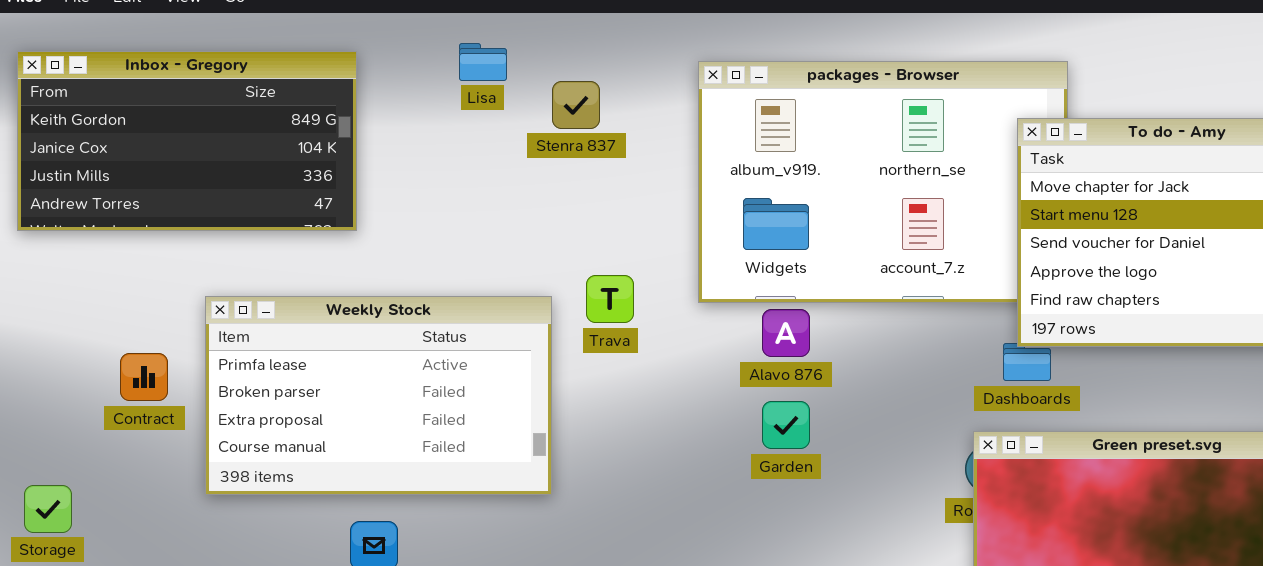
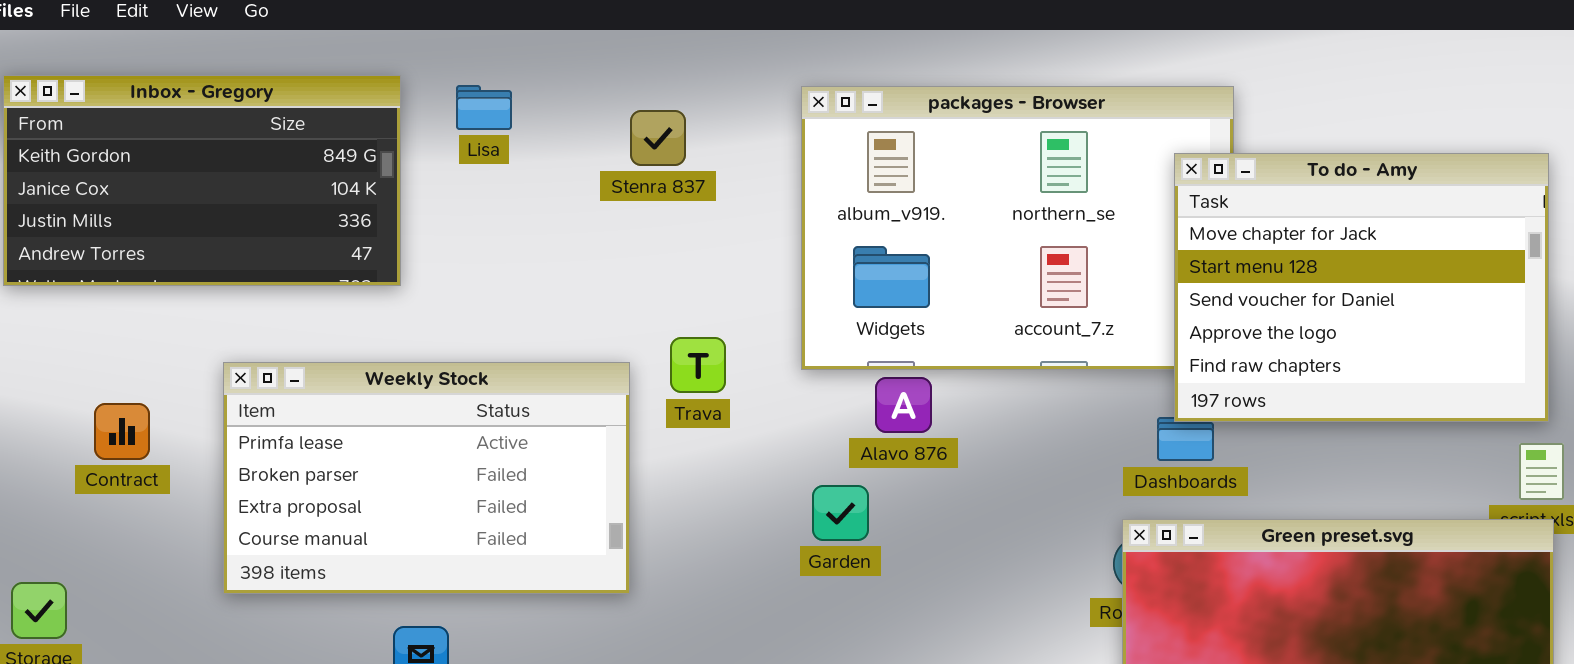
Lisa: [459,43,507,81] -> [456,85,512,130], moved
Contract: [120,353,168,401] -> [94,403,150,460], moved
Garden: [762,401,810,449] -> [812,485,869,541], moved

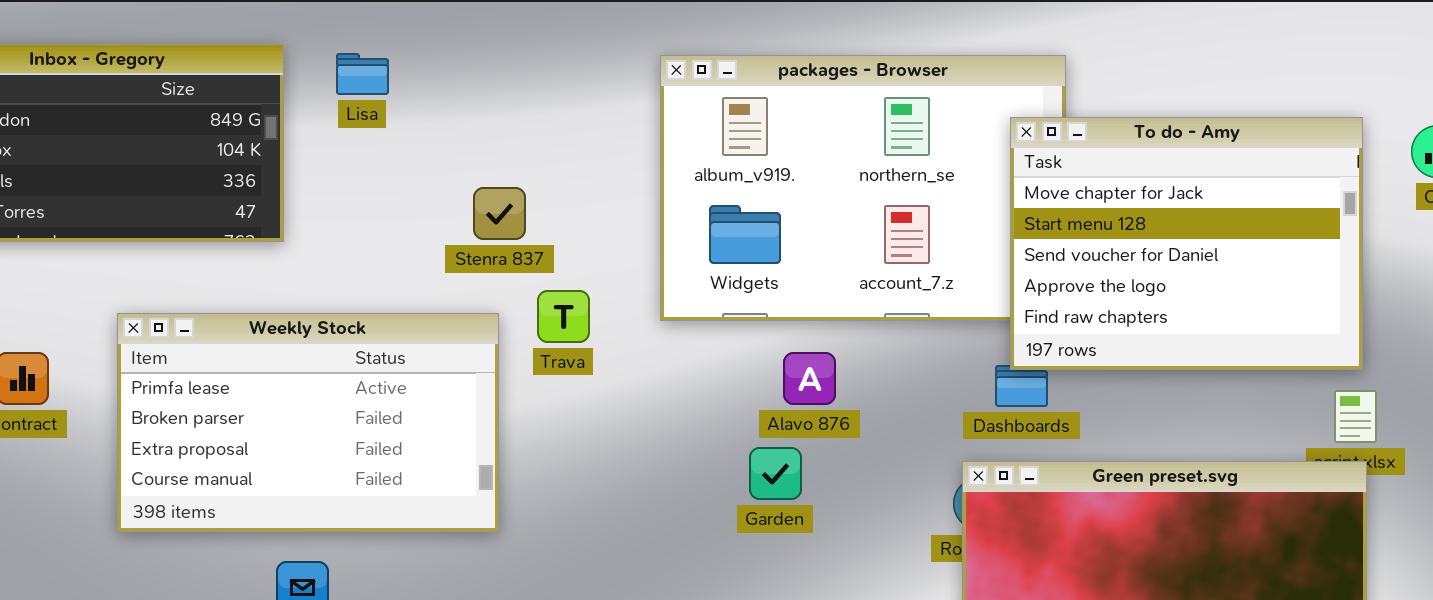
Stenra 837: [630,110,686,166] -> [473,187,526,240], moved
Alavo 876: [875,377,932,433] -> [783,352,836,405], moved
Garden: [812,485,869,541] -> [749,447,802,500], moved

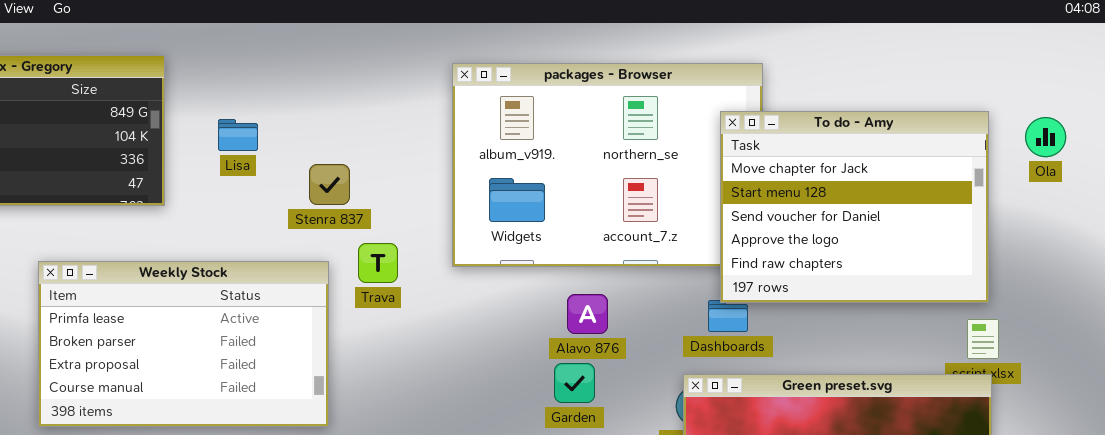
Lisa: [336,53,389,95] -> [218,119,258,151], moved
Alavo 876: [783,352,836,405] -> [567,294,608,334], moved
Garden: [749,447,802,500] -> [554,363,595,403], moved

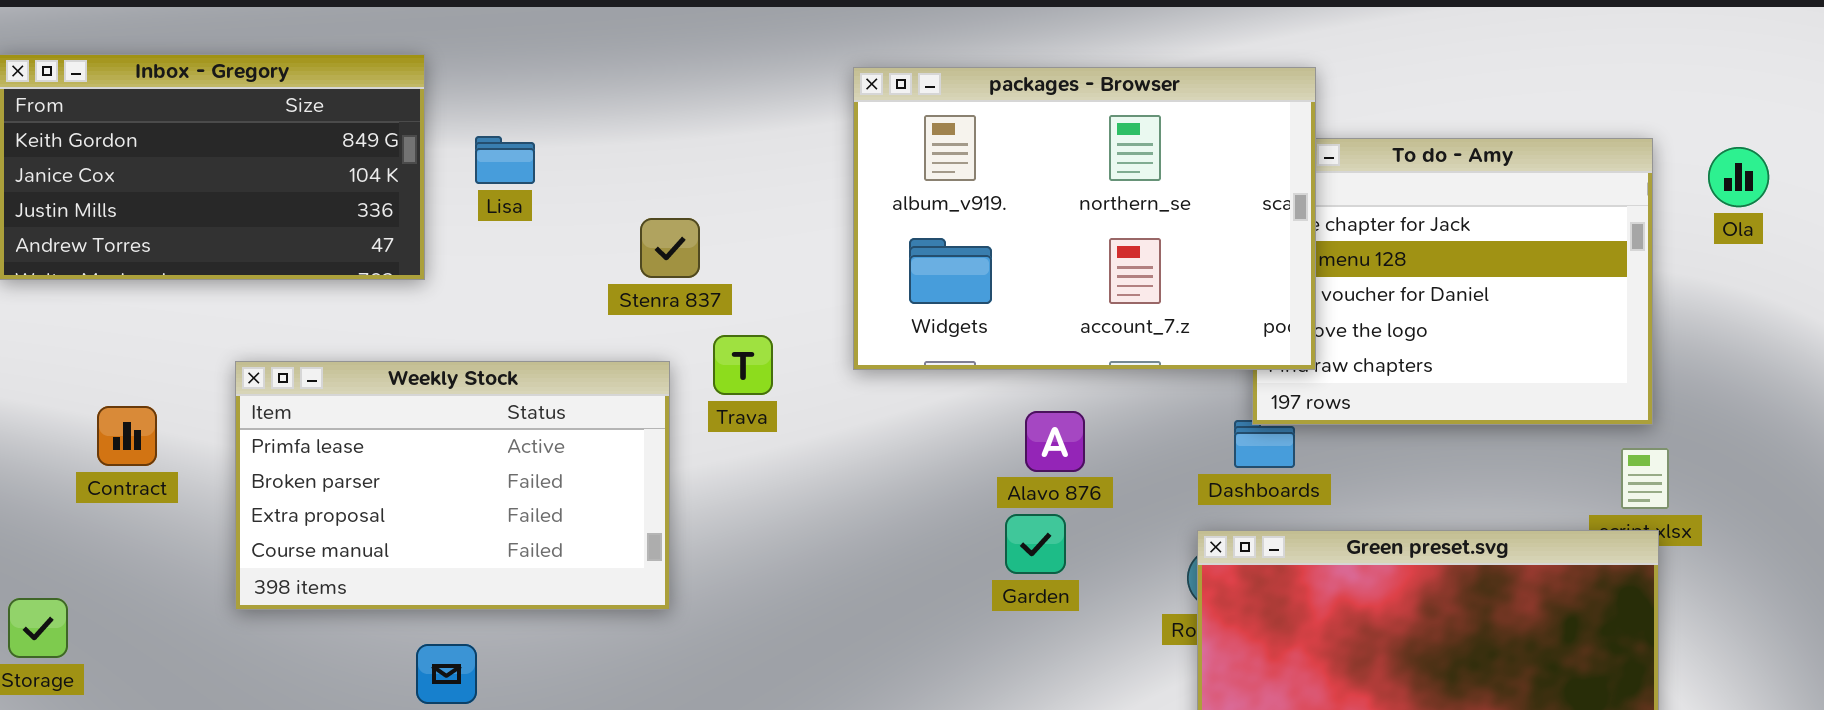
packages - Browser: [452,63,763,267] -> [853,67,1316,370], raised
Lisa: [218,119,258,151] -> [475,136,535,184], moved

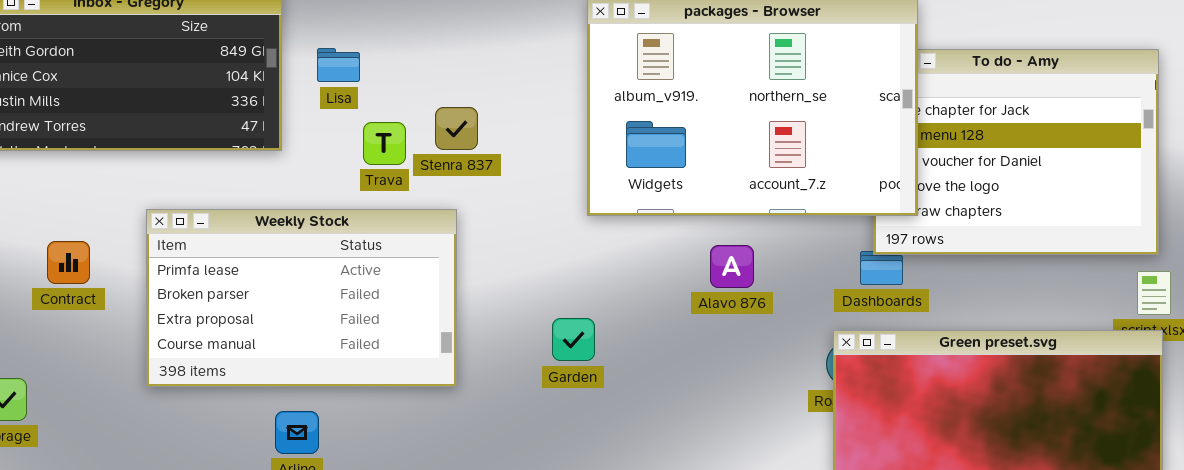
Trava: [713,335,773,395] -> [363,122,406,165], moved
Garden: [1005,514,1066,574] -> [552,318,595,361], moved

